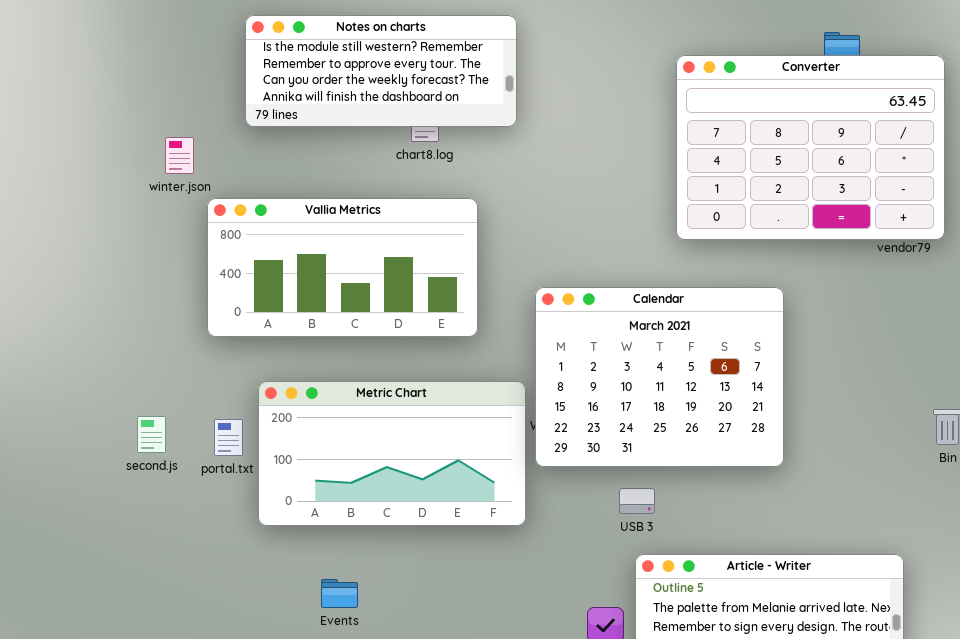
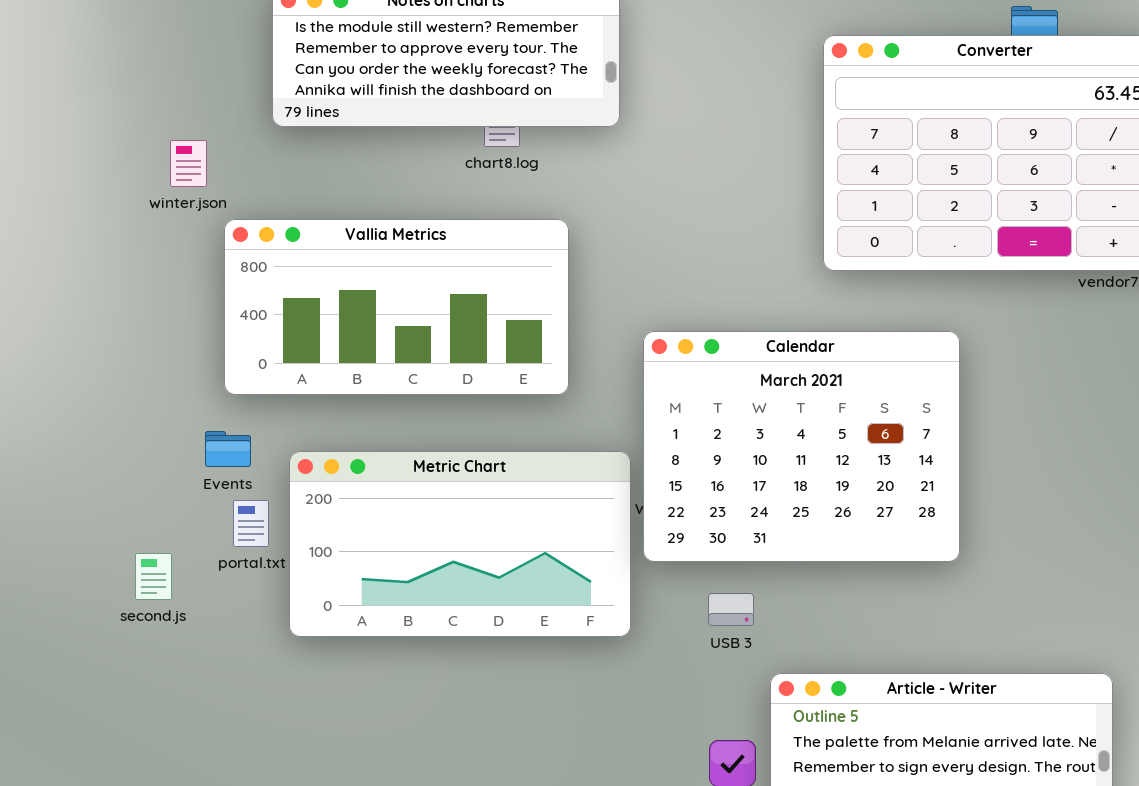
second.js: [137,416,166,453] -> [135,553,172,600], moved
USB 3: [619,488,655,514] -> [708,593,754,626], moved
Events: [321,579,358,608] -> [205,431,251,467], moved

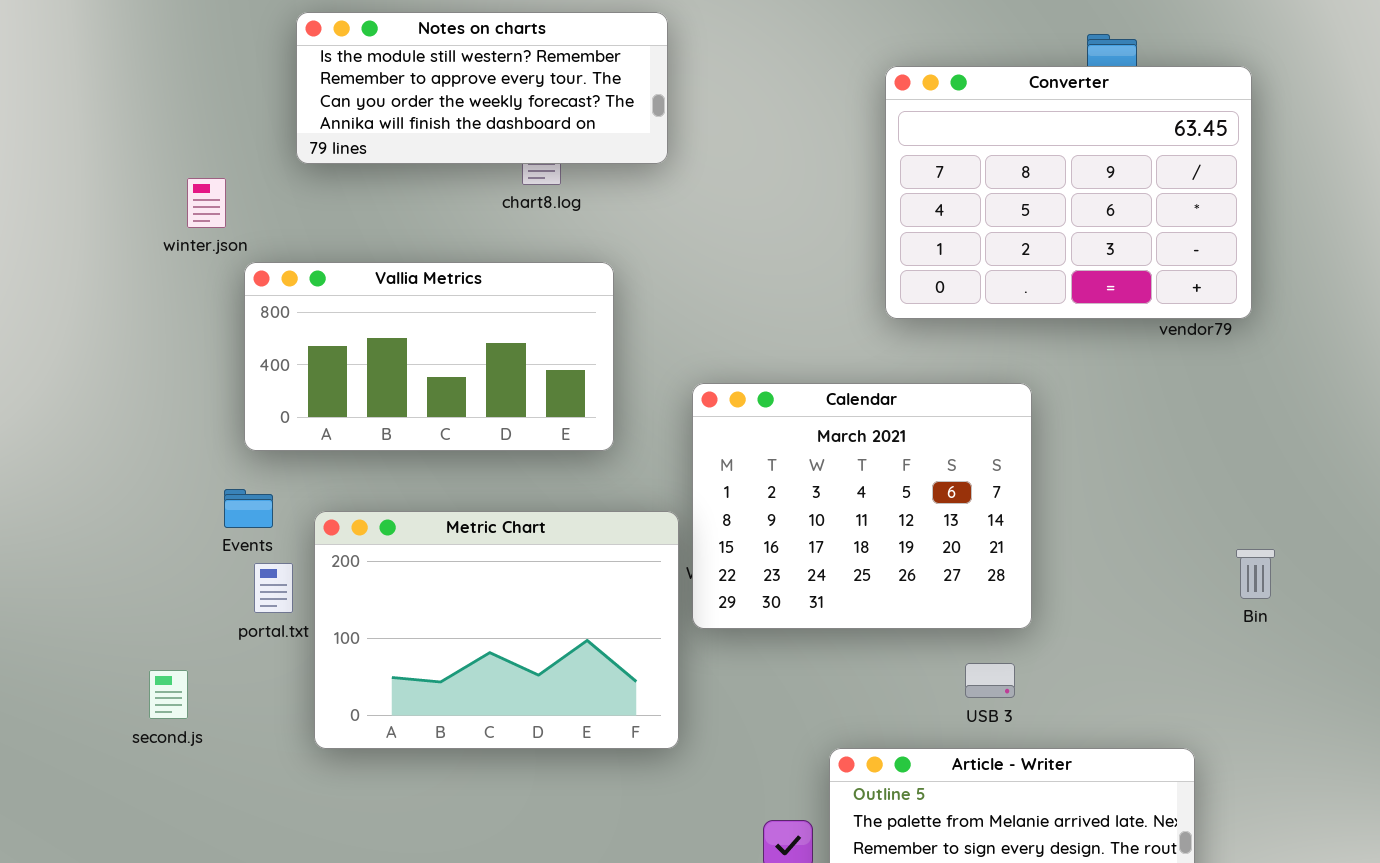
Metric Chart: [289,451,631,637] -> [314,511,679,749], resized
second.js: [135,553,172,600] -> [149,670,188,719], moved
USB 3: [708,593,754,626] -> [965,663,1015,698], moved

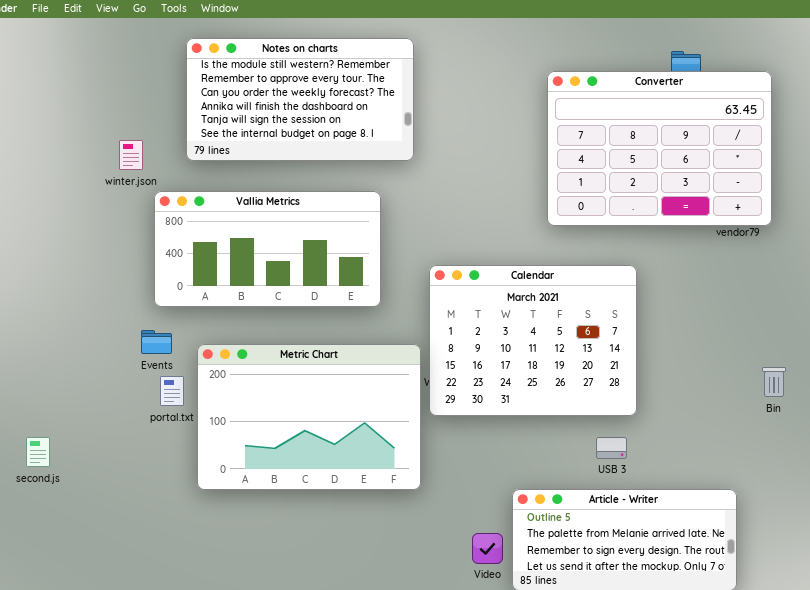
Notes on charts: [296,12,668,164] -> [186,38,414,161], resized
second.js: [149,670,188,719] -> [26,437,50,467], moved

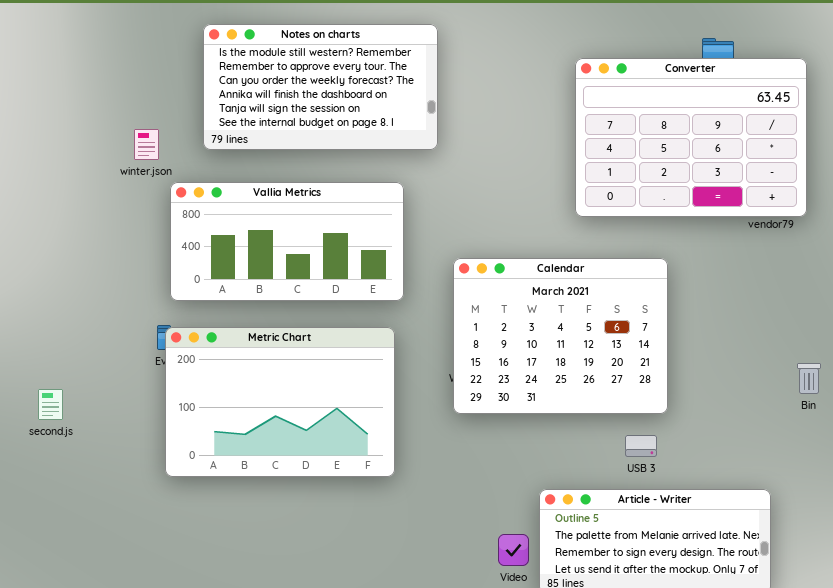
Metric Chart: [197,344,421,490] -> [165,327,395,477], moved
second.js: [26,437,50,467] -> [38,389,63,420], moved

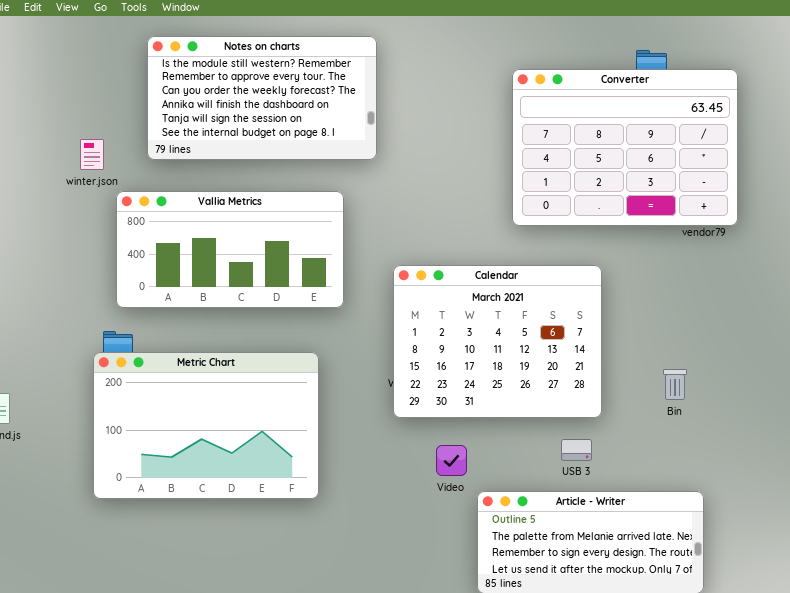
Metric Chart: [165,327,395,477] -> [93,352,319,499], moved
Bin: [797,363,821,394] -> [663,369,687,400], moved
Video: [498,534,529,566] -> [436,445,467,476], moved

